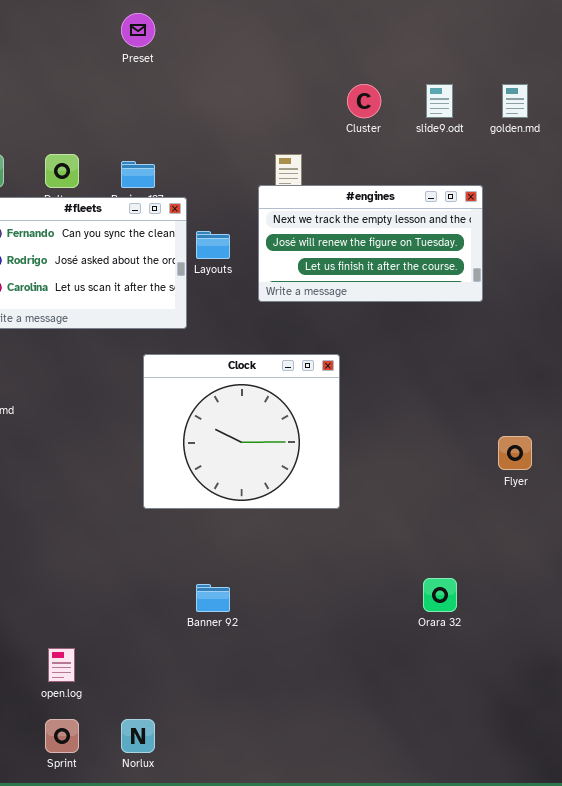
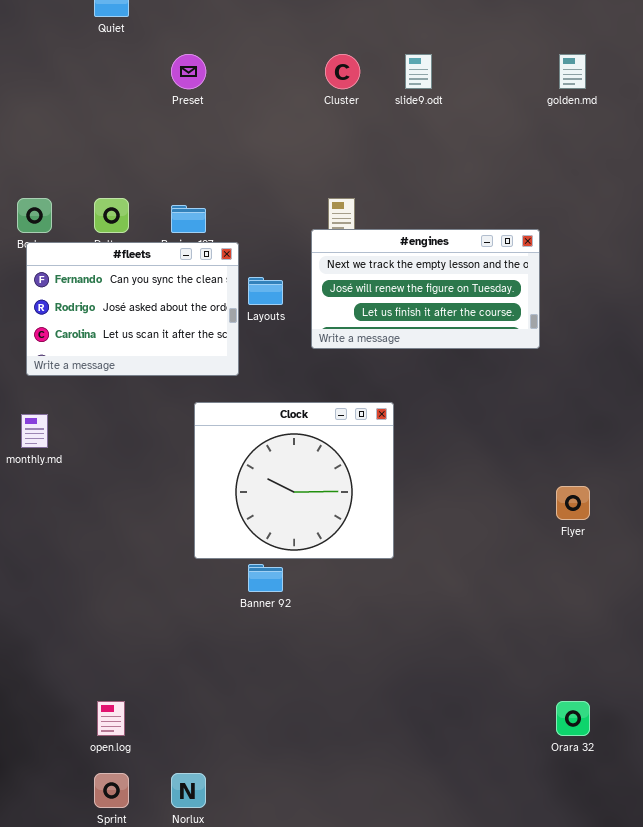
Cluster: [347,84,381,118] -> [325,54,360,89], moved
slide9.odt: [426,84,453,118] -> [405,54,432,89], moved
golden.md: [502,84,528,118] -> [559,54,586,89], moved
Orara 32: [423,578,457,612] -> [556,701,590,736], moved
Banner 92: [196,584,230,612] -> [248,564,283,592], moved

